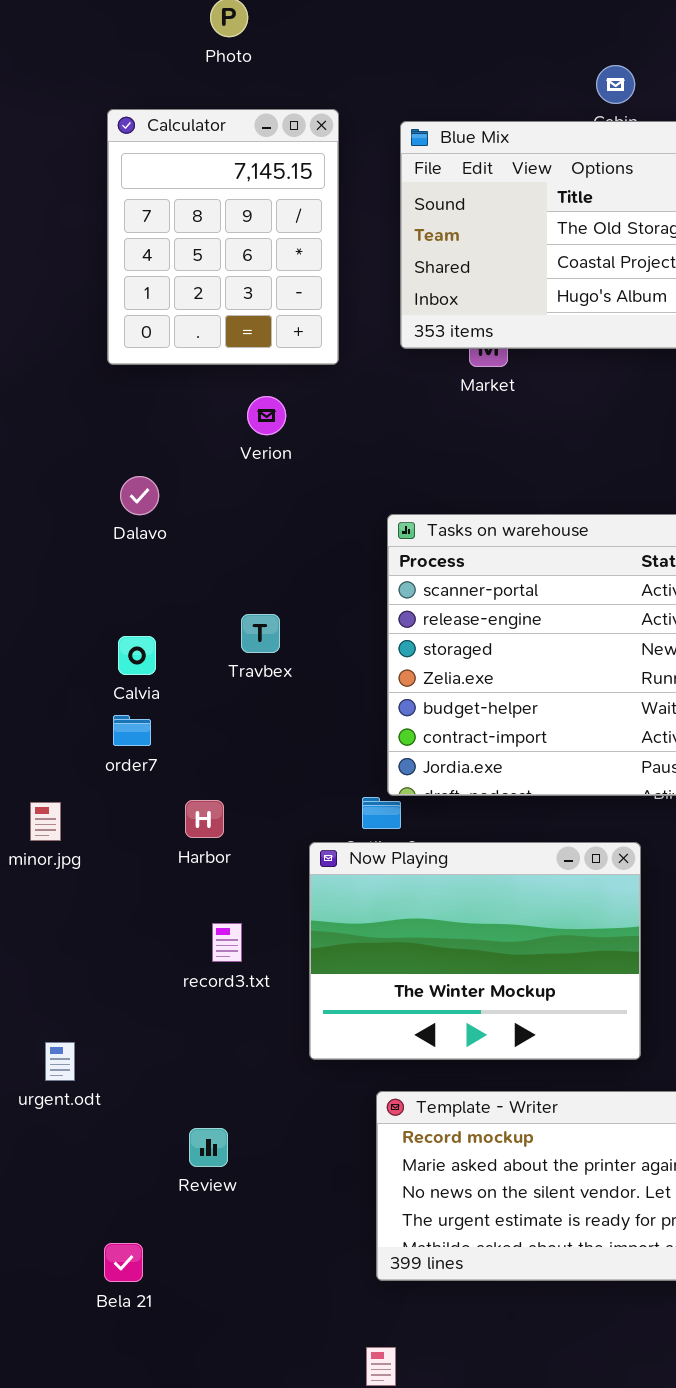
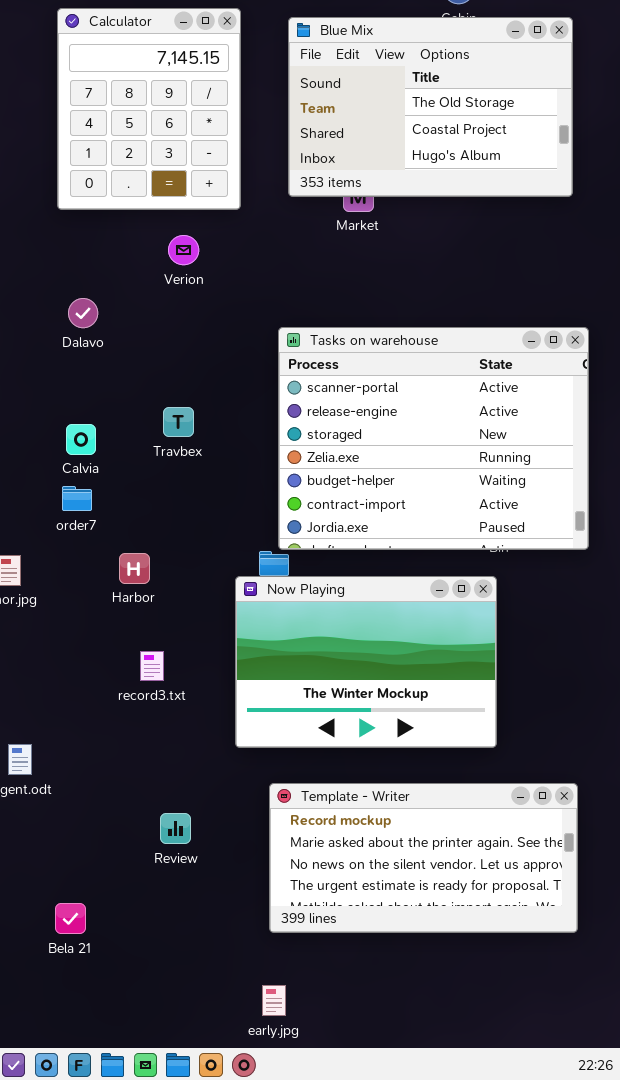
Now Playing: [309,842,641,1060] -> [235,576,497,748], moved
Review: [189,1128,228,1167] -> [160,813,191,844], moved

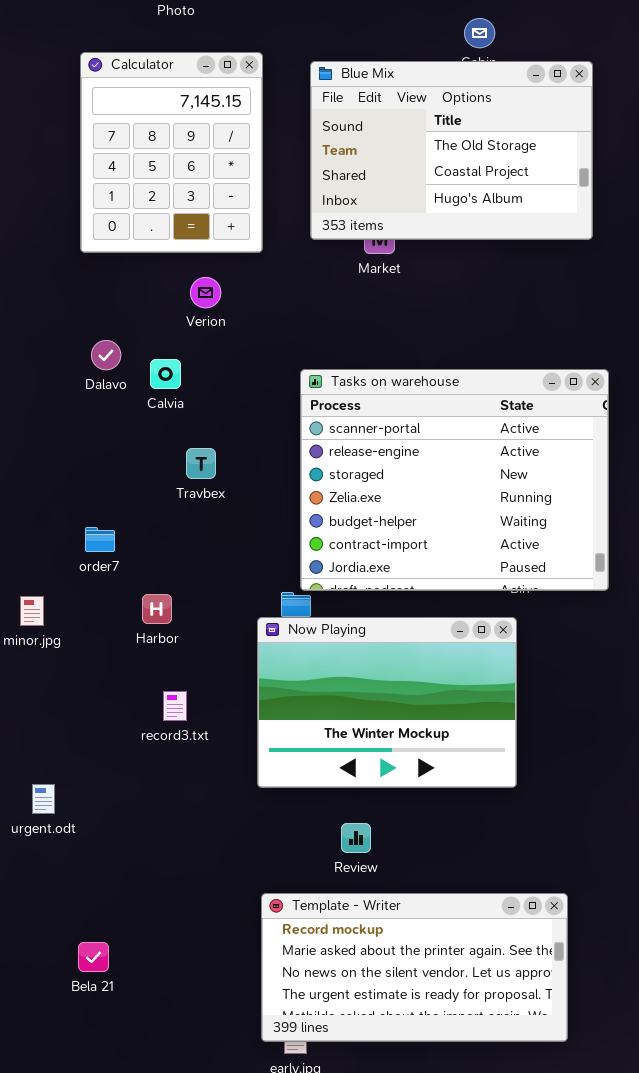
Calvia: [66,424,96,455] -> [150,359,181,389], moved
Template - Writer: [269,783,578,933] -> [261,893,568,1042], moved
Review: [160,813,191,844] -> [341,823,371,853], moved

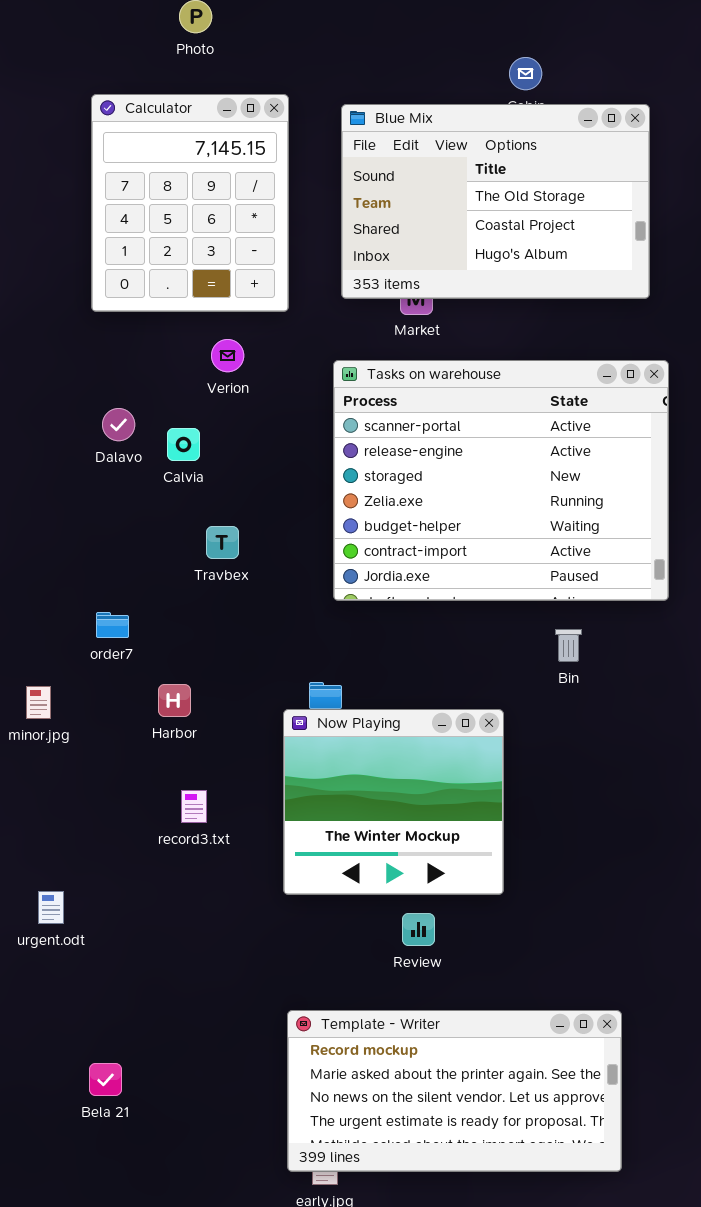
Tasks on warehouse: [300,369,609,591] -> [333,360,669,601], moved
Now Playing: [257,617,517,788] -> [283,709,504,895], resized
Review: [341,823,371,853] -> [402,913,435,946], moved

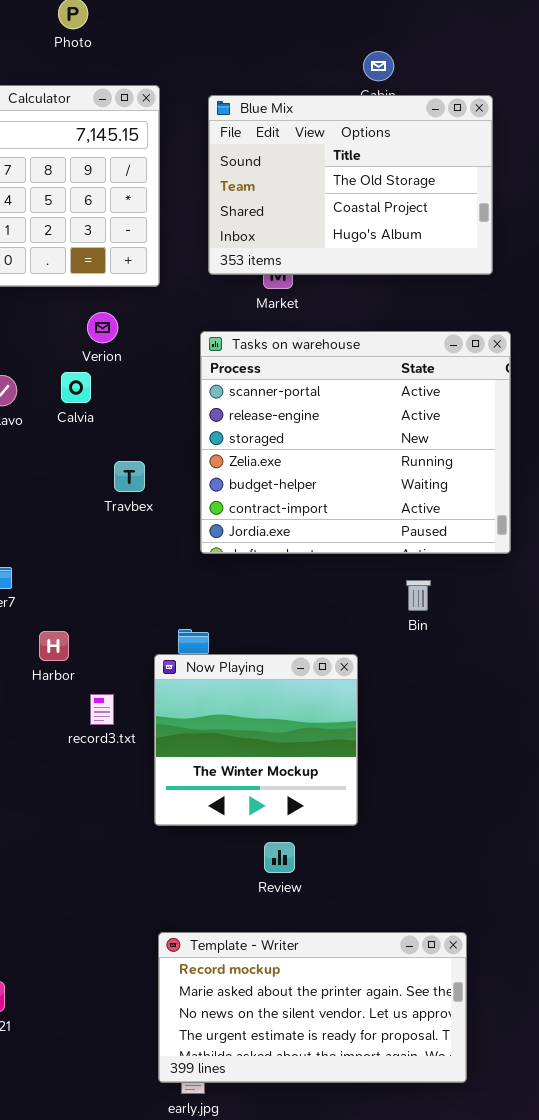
Calvia: [167,428,200,461] -> [61,372,91,403], moved
Travbex: [206,526,239,559] -> [114,461,145,492], moved
record3.txt: [181,790,207,823] -> [90,694,114,725], moved

